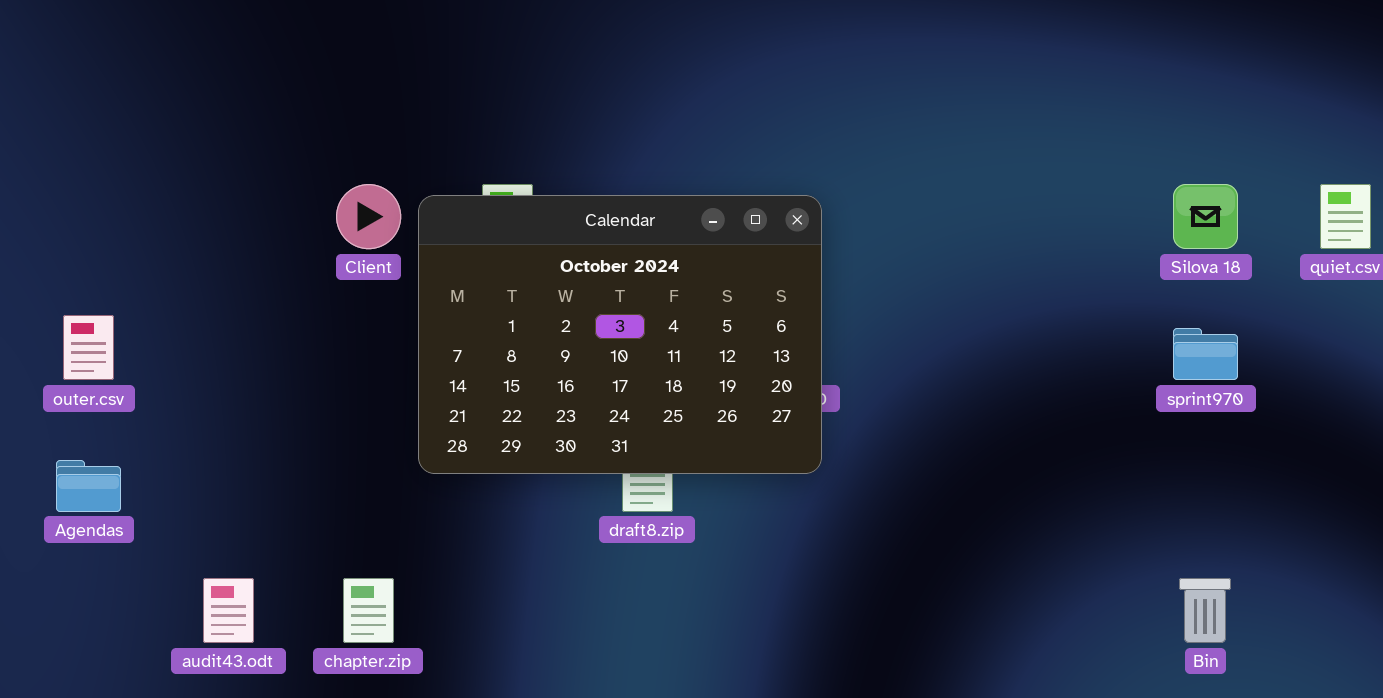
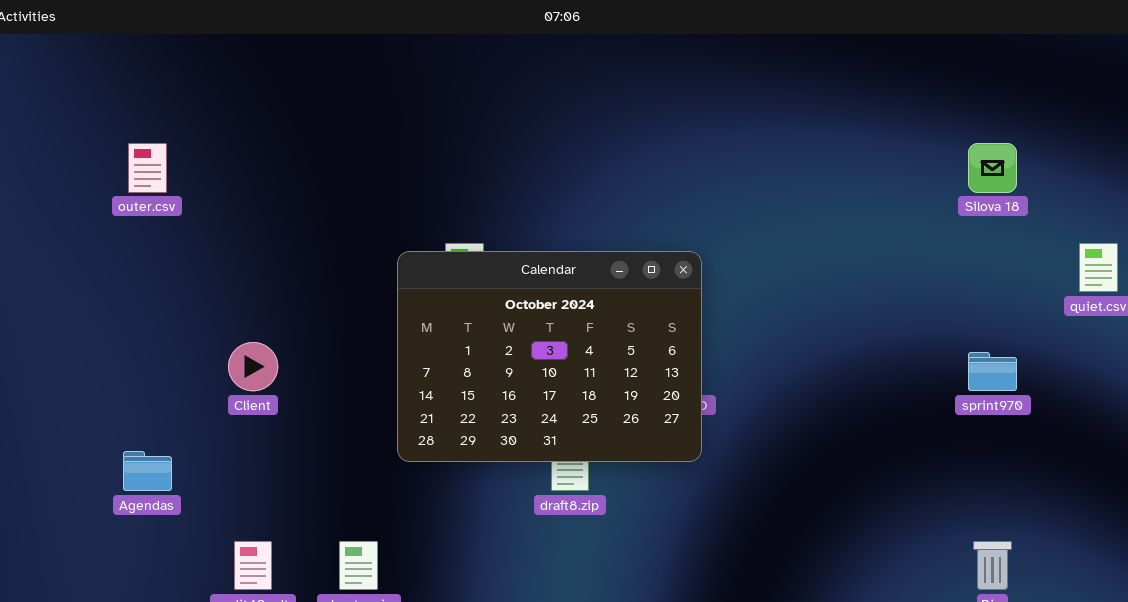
Client: [336,184,401,249] -> [228,342,278,391], moved
Silova 18: [1173,184,1238,249] -> [968,143,1017,193], moved
outer.csv: [63,315,114,380] -> [128,143,167,193], moved

